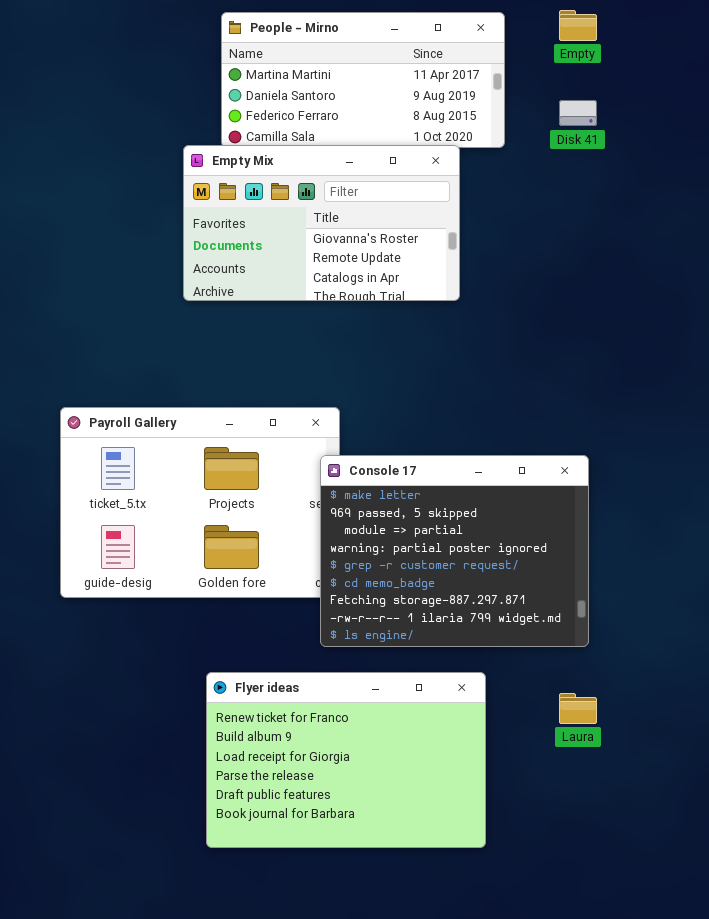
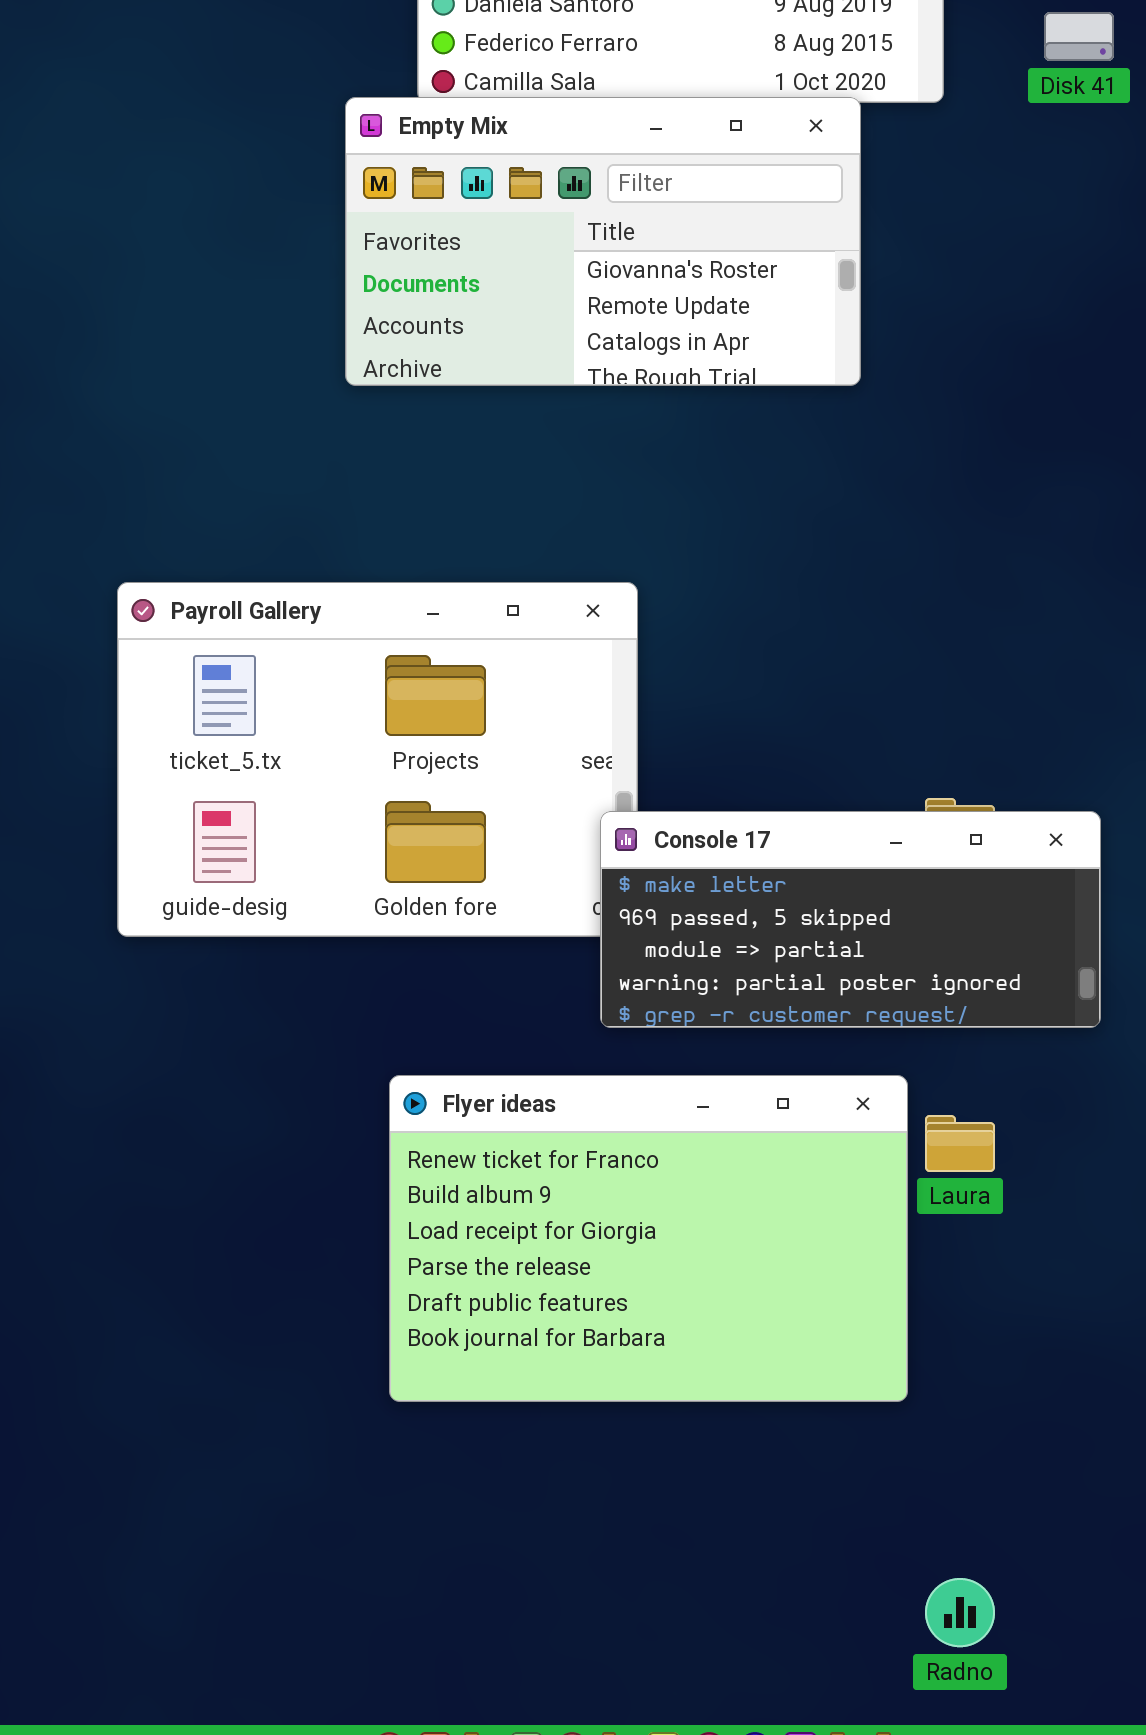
Console 17: [320,455,589,647] -> [600,811,1101,1028], resized
Laura: [559,693,597,724] -> [925,1115,995,1172], moved

